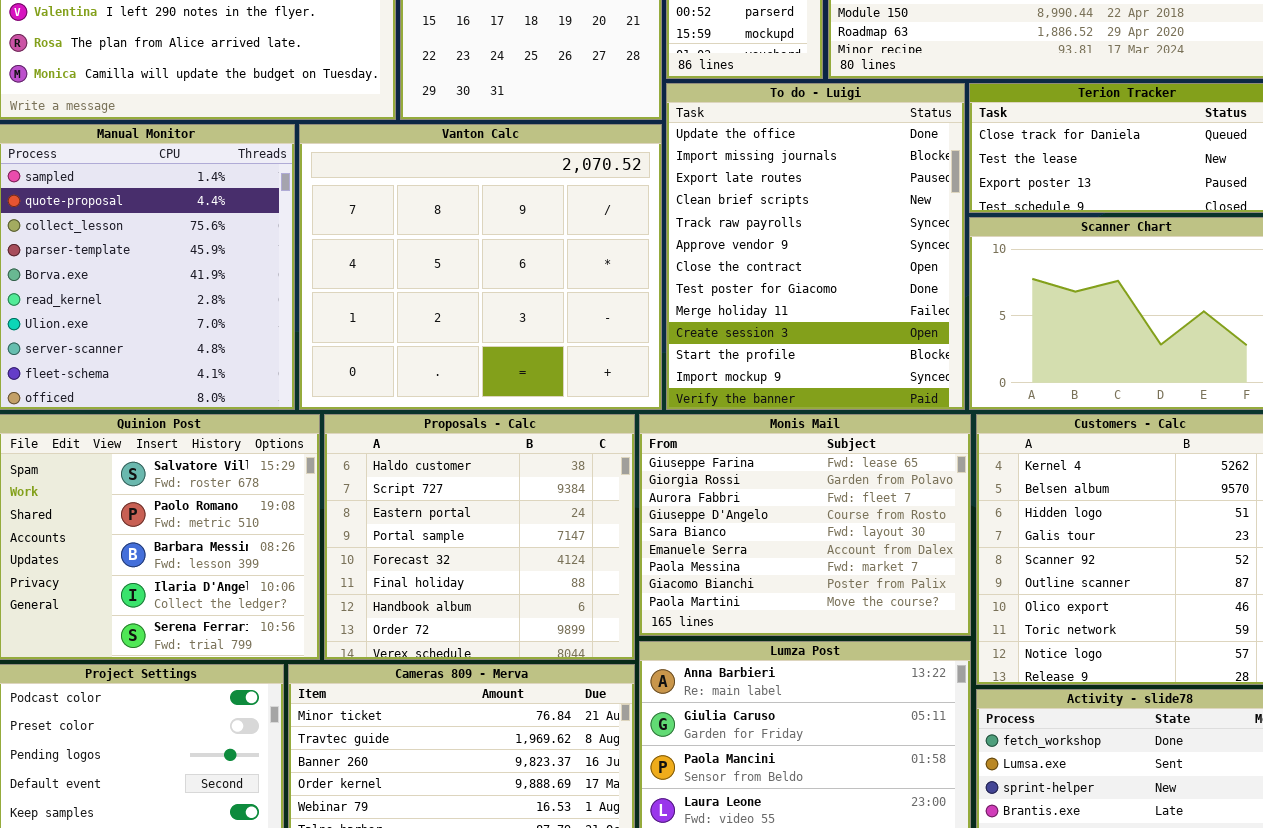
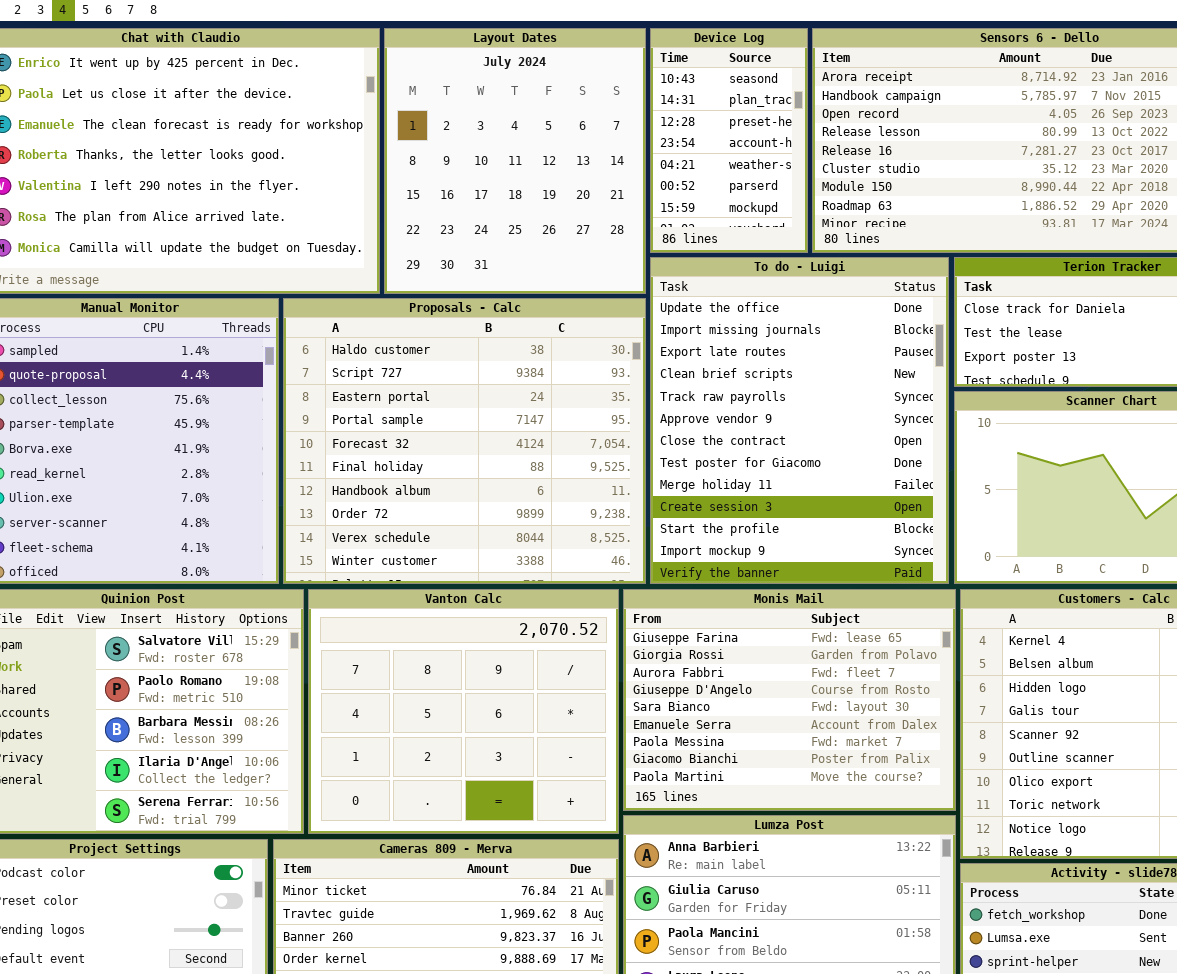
Vanton Calc: [299,124,662,410] -> [308,589,619,834], moved, resized
Proposals - Calc: [324,414,635,660] -> [283,298,646,584], moved, resized

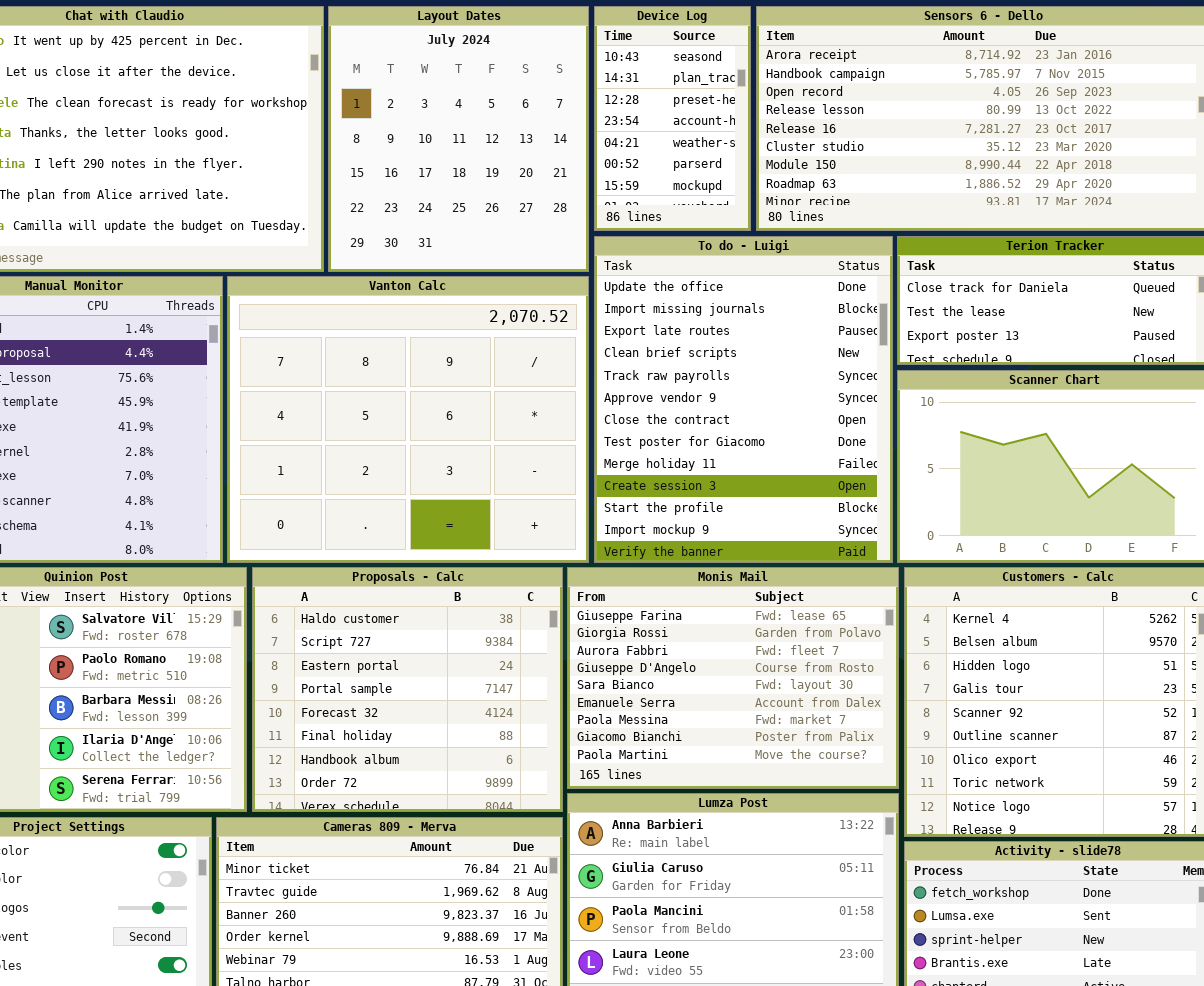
Proposals - Calc: [283,298,646,584] -> [252,567,563,812], moved, resized
Vanton Calc: [308,589,619,834] -> [227,276,589,563], moved, resized

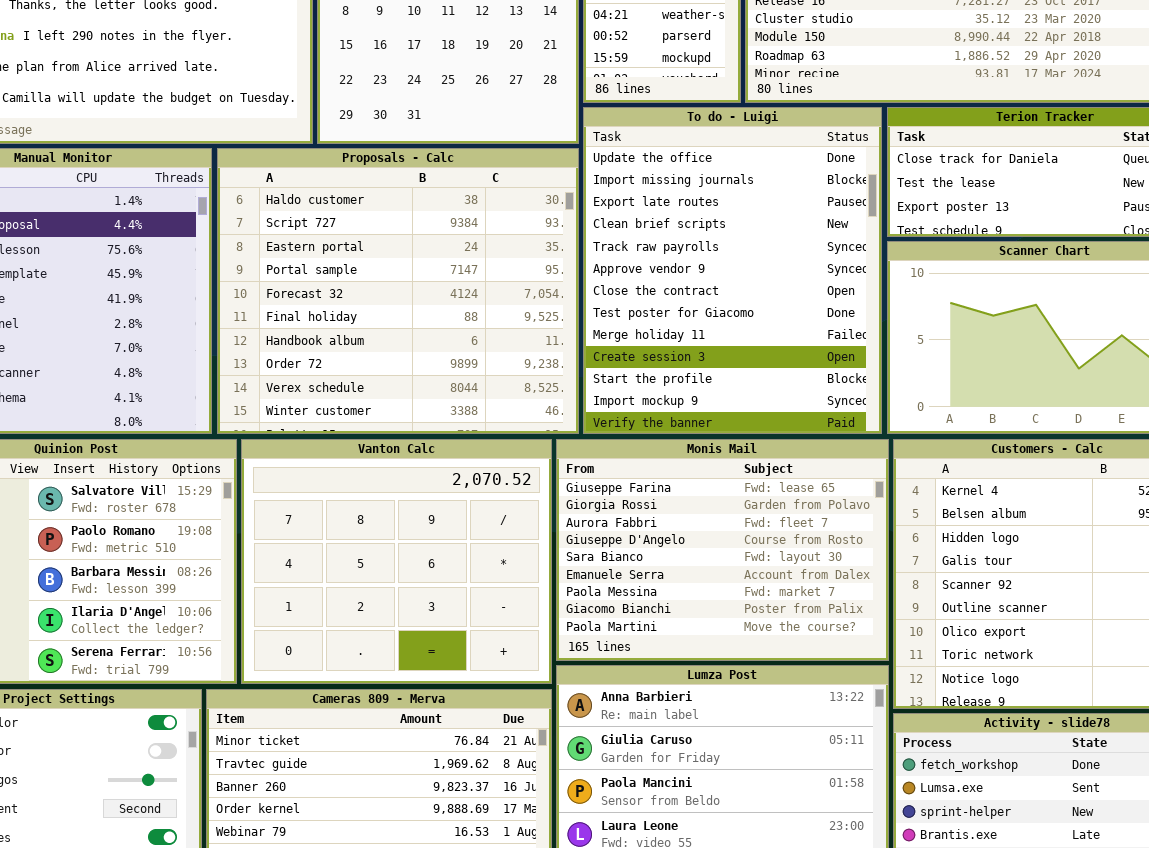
Vanton Calc: [227,276,589,563] -> [241,439,552,684], moved, resized
Proposals - Calc: [252,567,563,812] -> [217,148,579,434], moved, resized

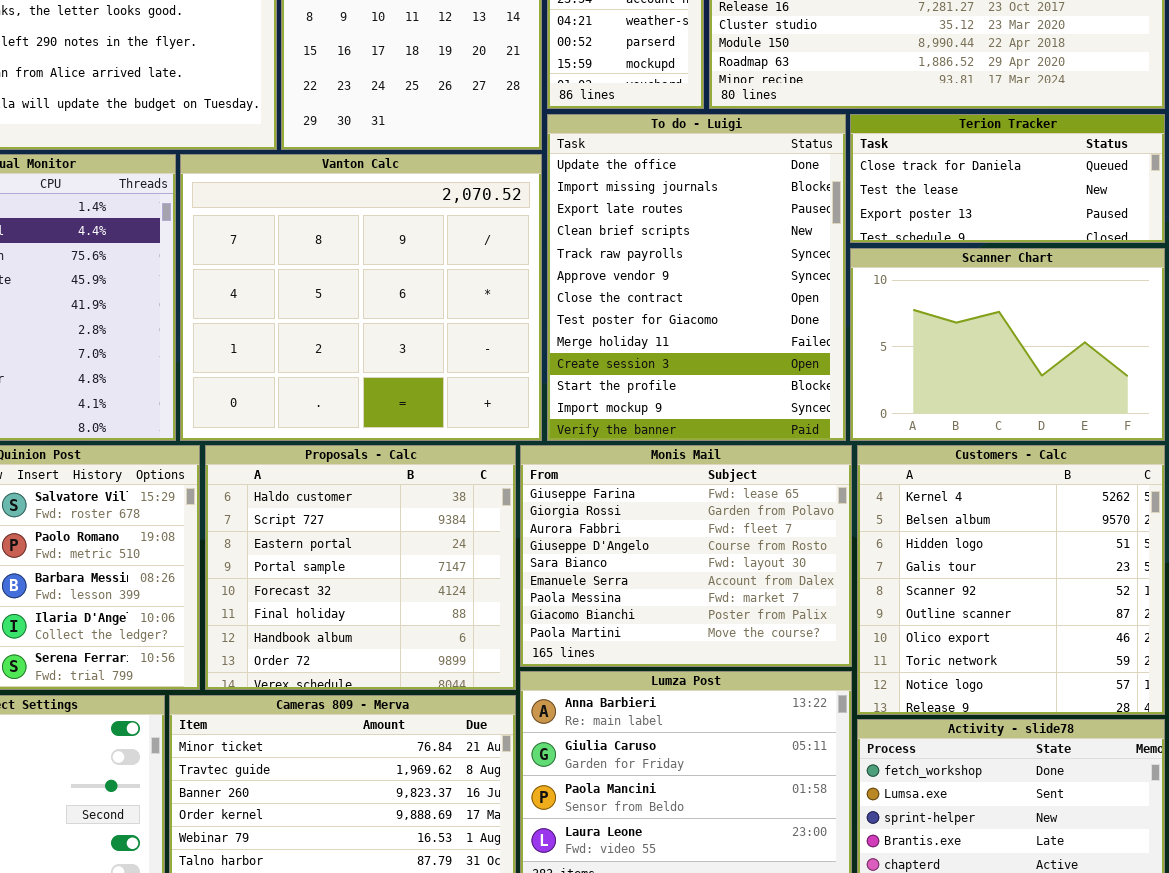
Proposals - Calc: [217,148,579,434] -> [205,445,516,690], moved, resized
Vanton Calc: [241,439,552,684] -> [180,154,542,441], moved, resized

